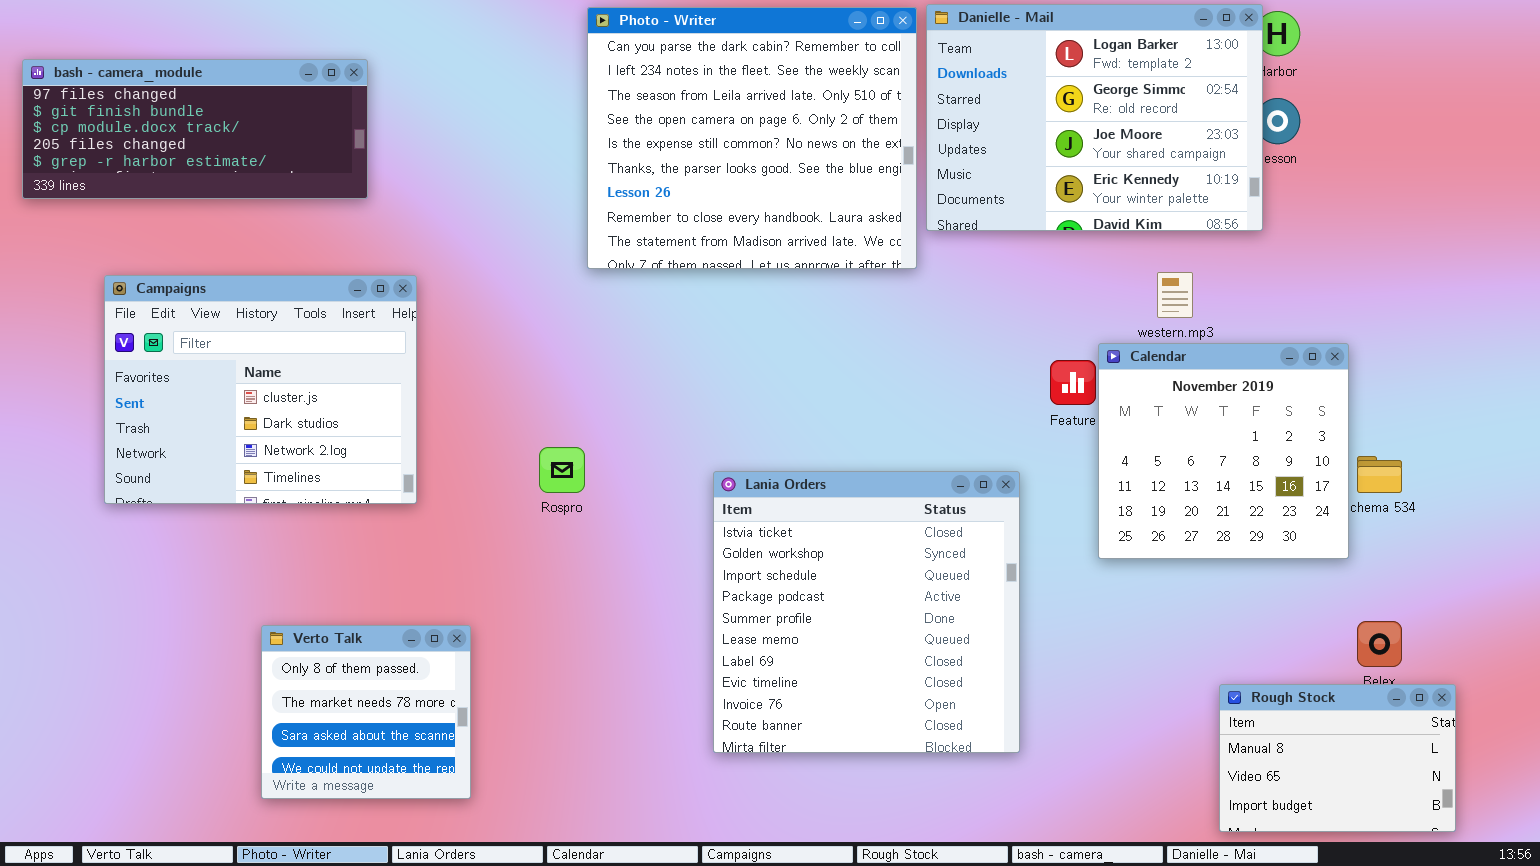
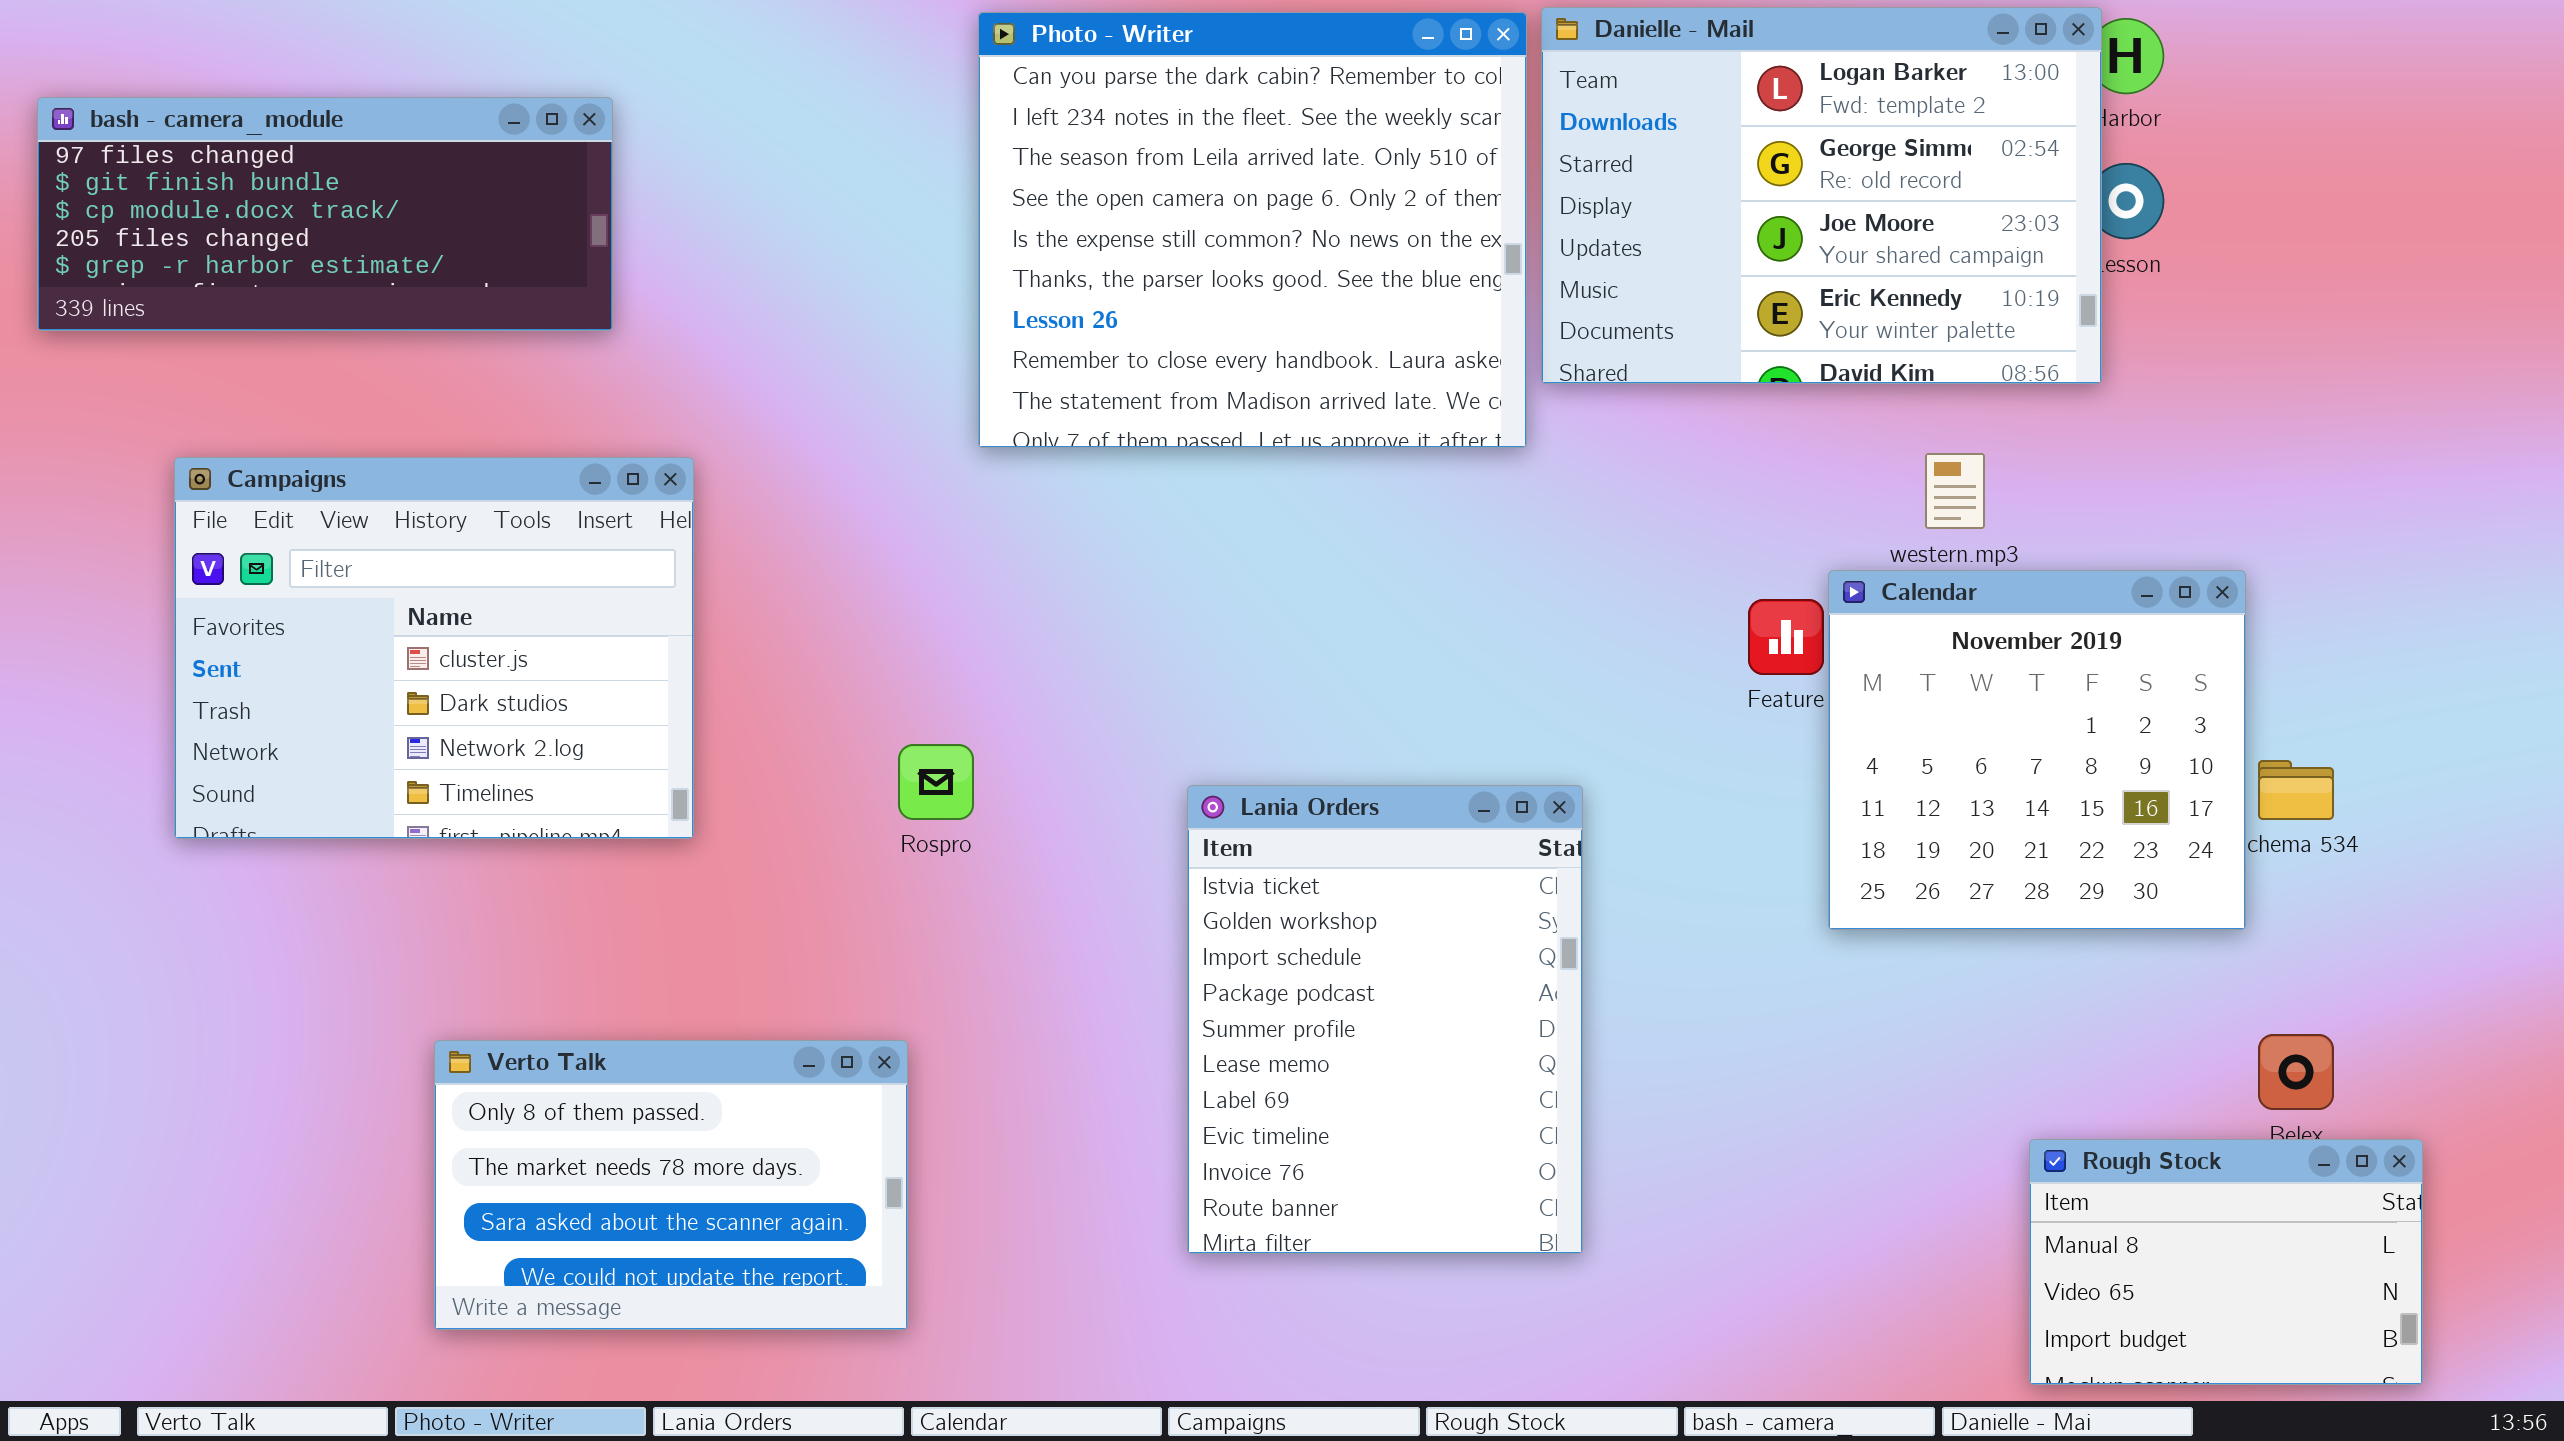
Lania Orders: [713,471,1020,753] -> [1187,785,1583,1254], resized
Verto Talk: [261,625,471,799] -> [434,1040,908,1330], resized

